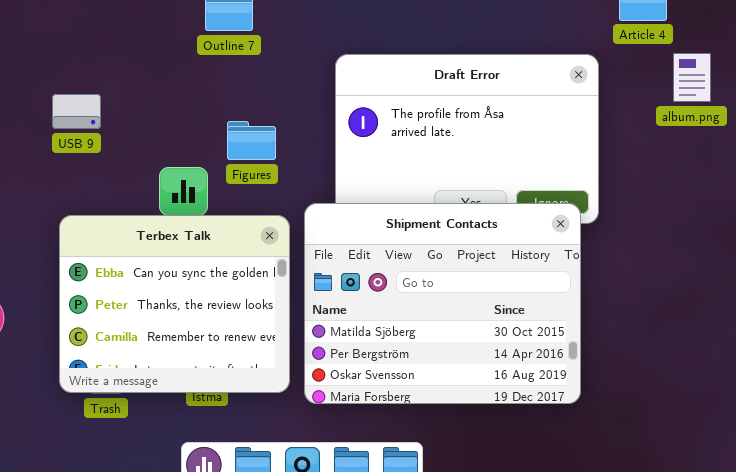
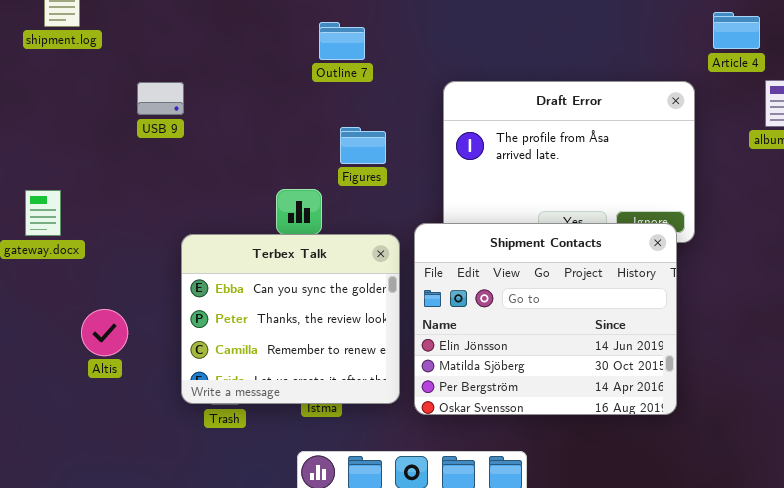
USB 9: [52,94,101,129] -> [137,82,184,115], moved
Figures: [227,121,276,160] -> [340,127,386,164], moved
Shipment Contacts: [304,203,581,404] -> [414,223,677,415], scrolled up 1 row

